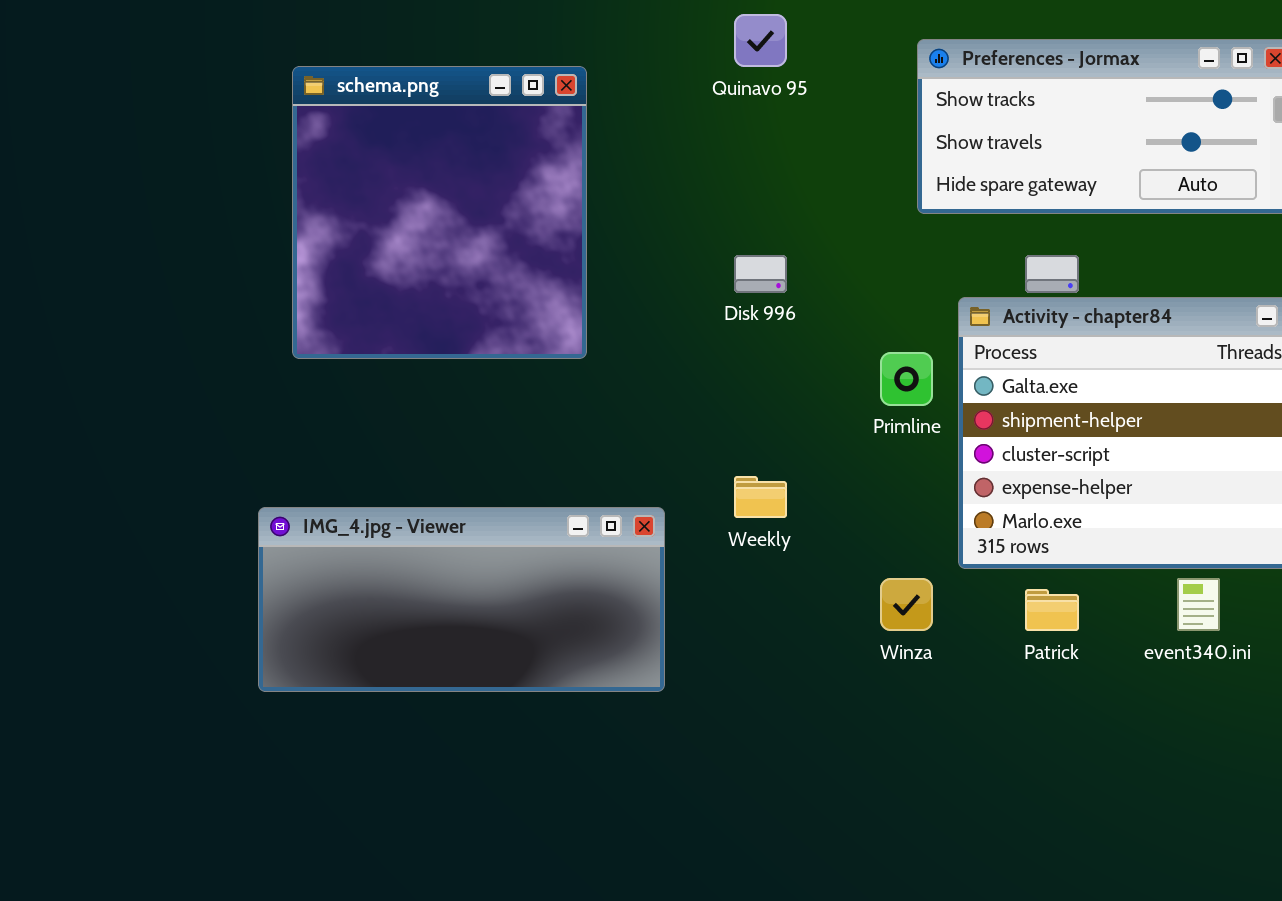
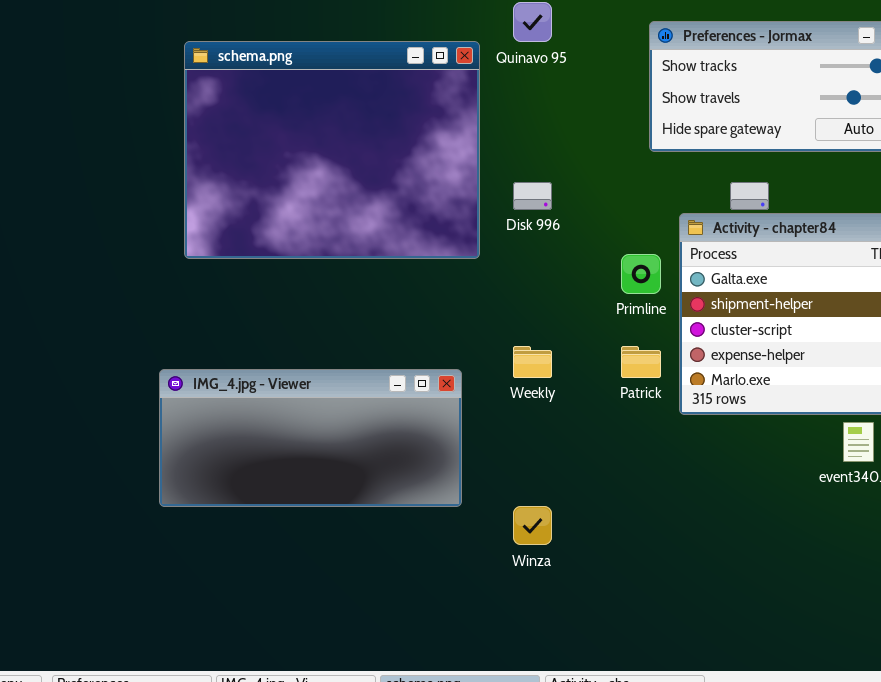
schema.png: [292,66,587,359] -> [184,41,480,259], resized
Winza: [880,578,933,631] -> [513,506,552,545], moved
Patrick: [1025,589,1079,631] -> [621,346,661,378], moved

